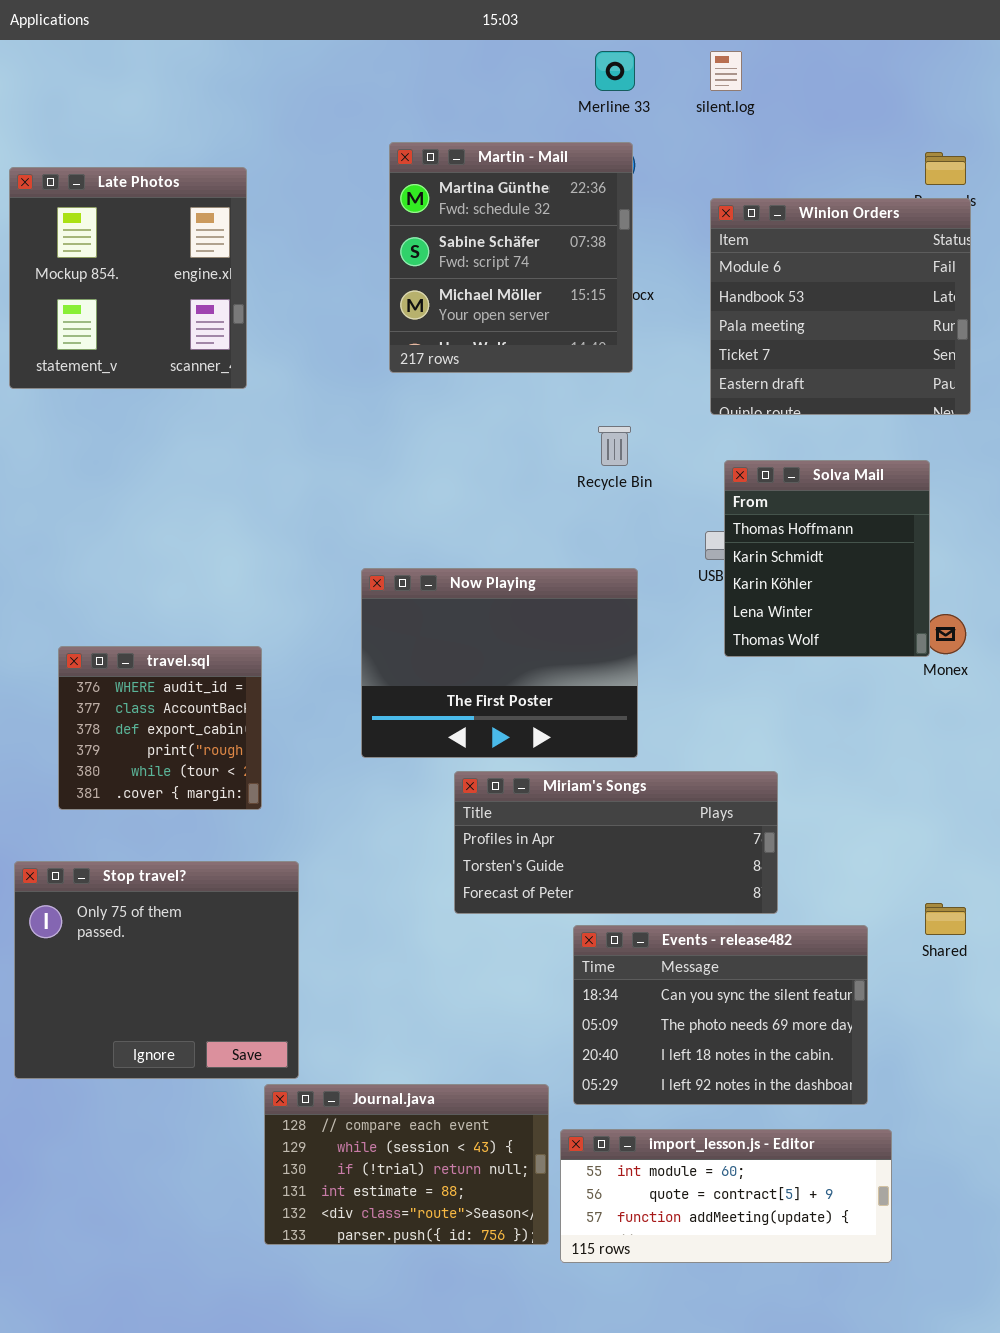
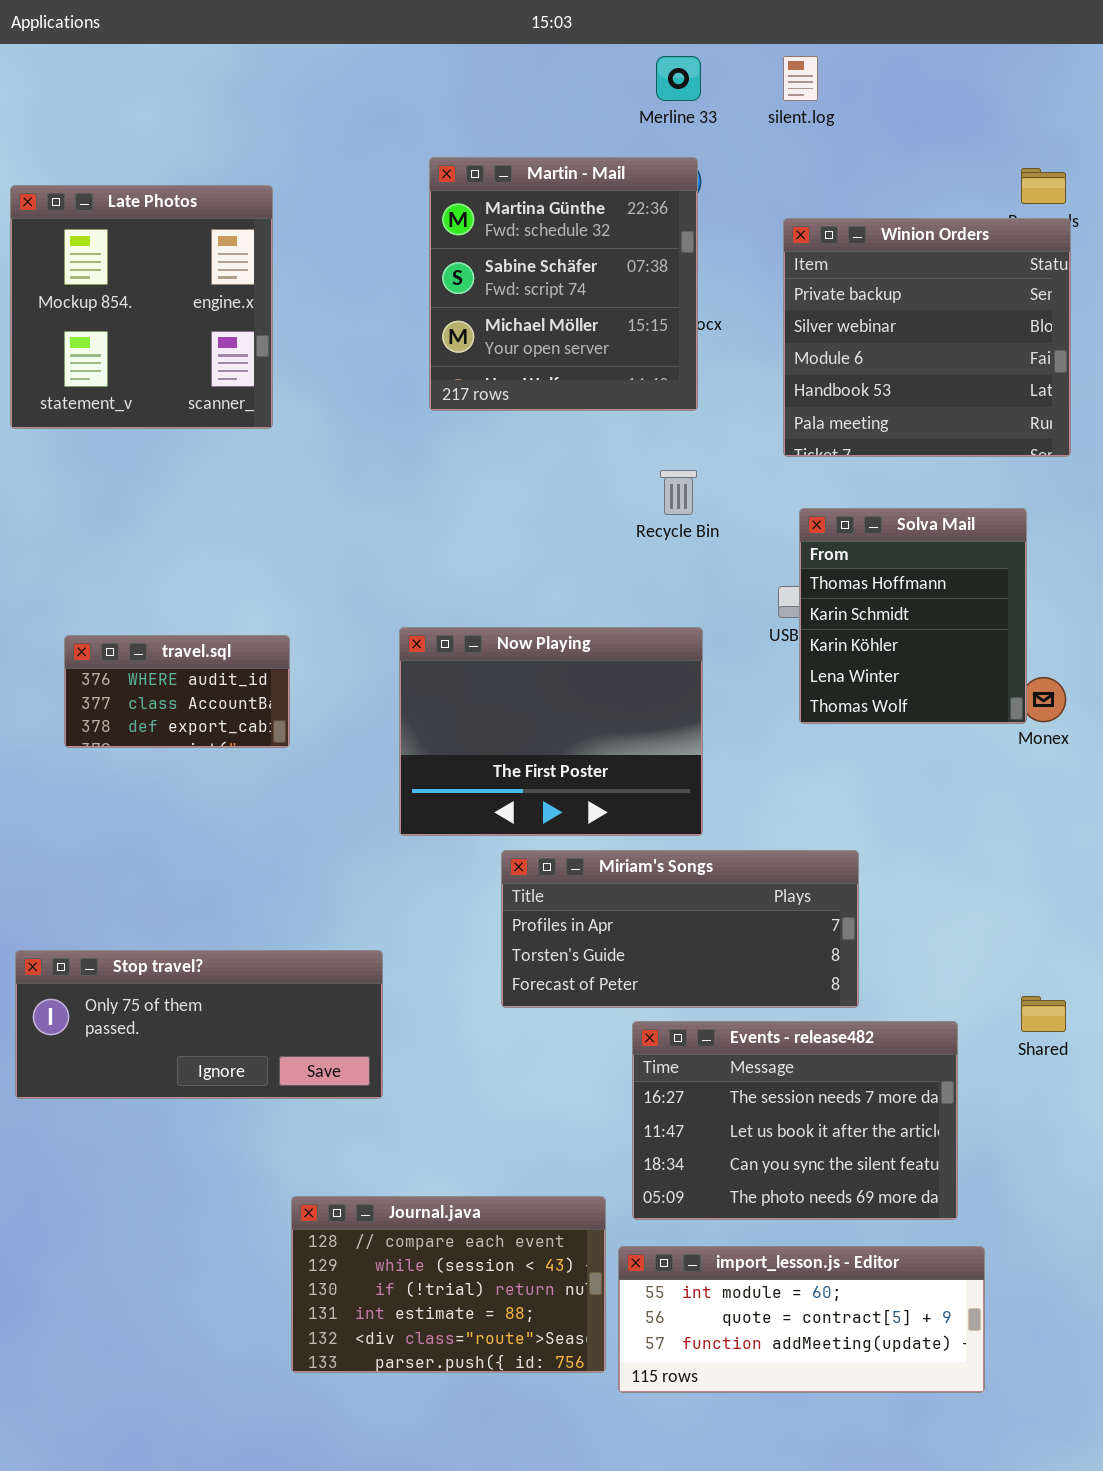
Winion Orders: [710,198,971,415] -> [783,218,1071,457], scrolled up 2 rows
travel.sql: [58,646,262,810] -> [64,635,290,748], moved, resized
Stop travel?: [14,861,299,1079] -> [15,950,383,1099], resized
Events - release482: [573,925,868,1105] -> [632,1021,958,1220], scrolled up 2 rows

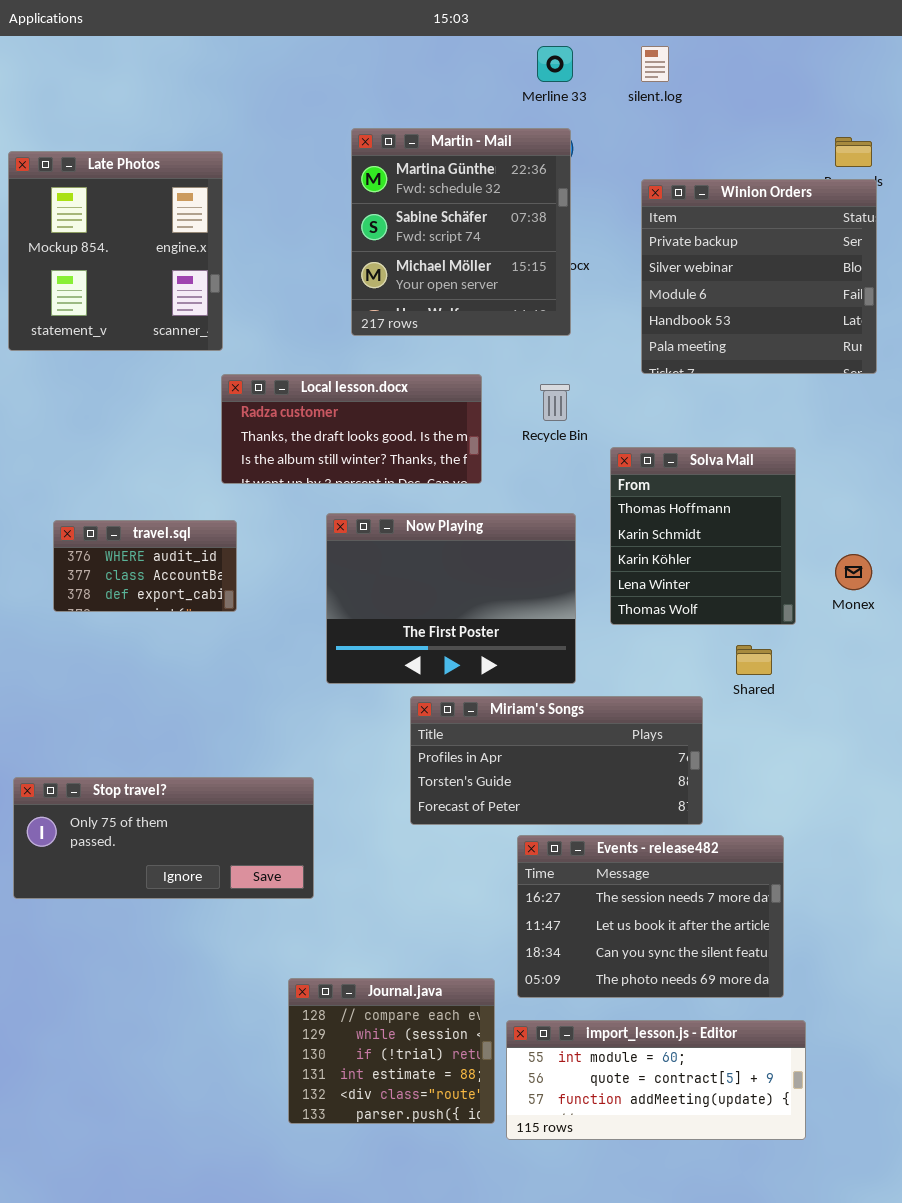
Local lesson.docx: none -> [221,374,482,484], opened
Solva Mail: [799,508,1027,724] -> [610,447,796,625], moved
Shared: [1021,996,1066,1032] -> [736,645,772,675], moved
Journal.java: [291,1196,606,1373] -> [288,978,495,1124], resized

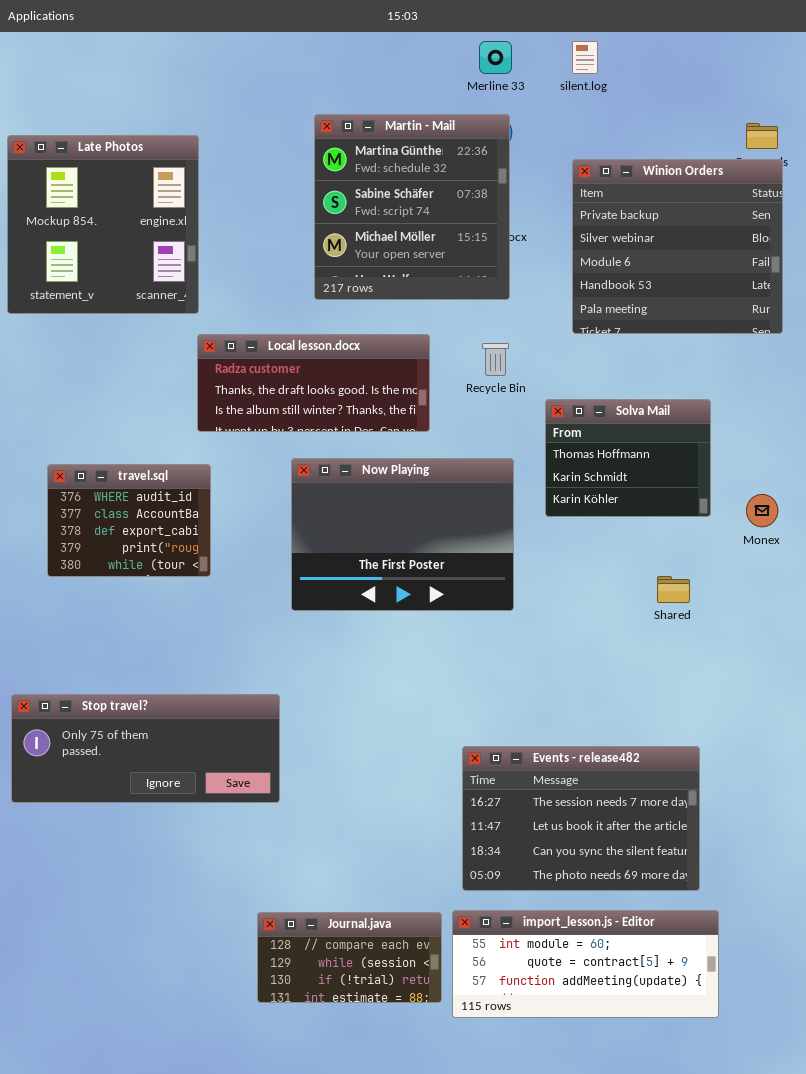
Solva Mail: [610,447,796,625] -> [545,399,711,517], resized
travel.sql: [53,520,237,612] -> [47,464,211,577], resized
Miriam's Songs: [410,696,703,825] -> none, closed
Journal.java: [288,978,495,1124] -> [257,912,442,1003], resized

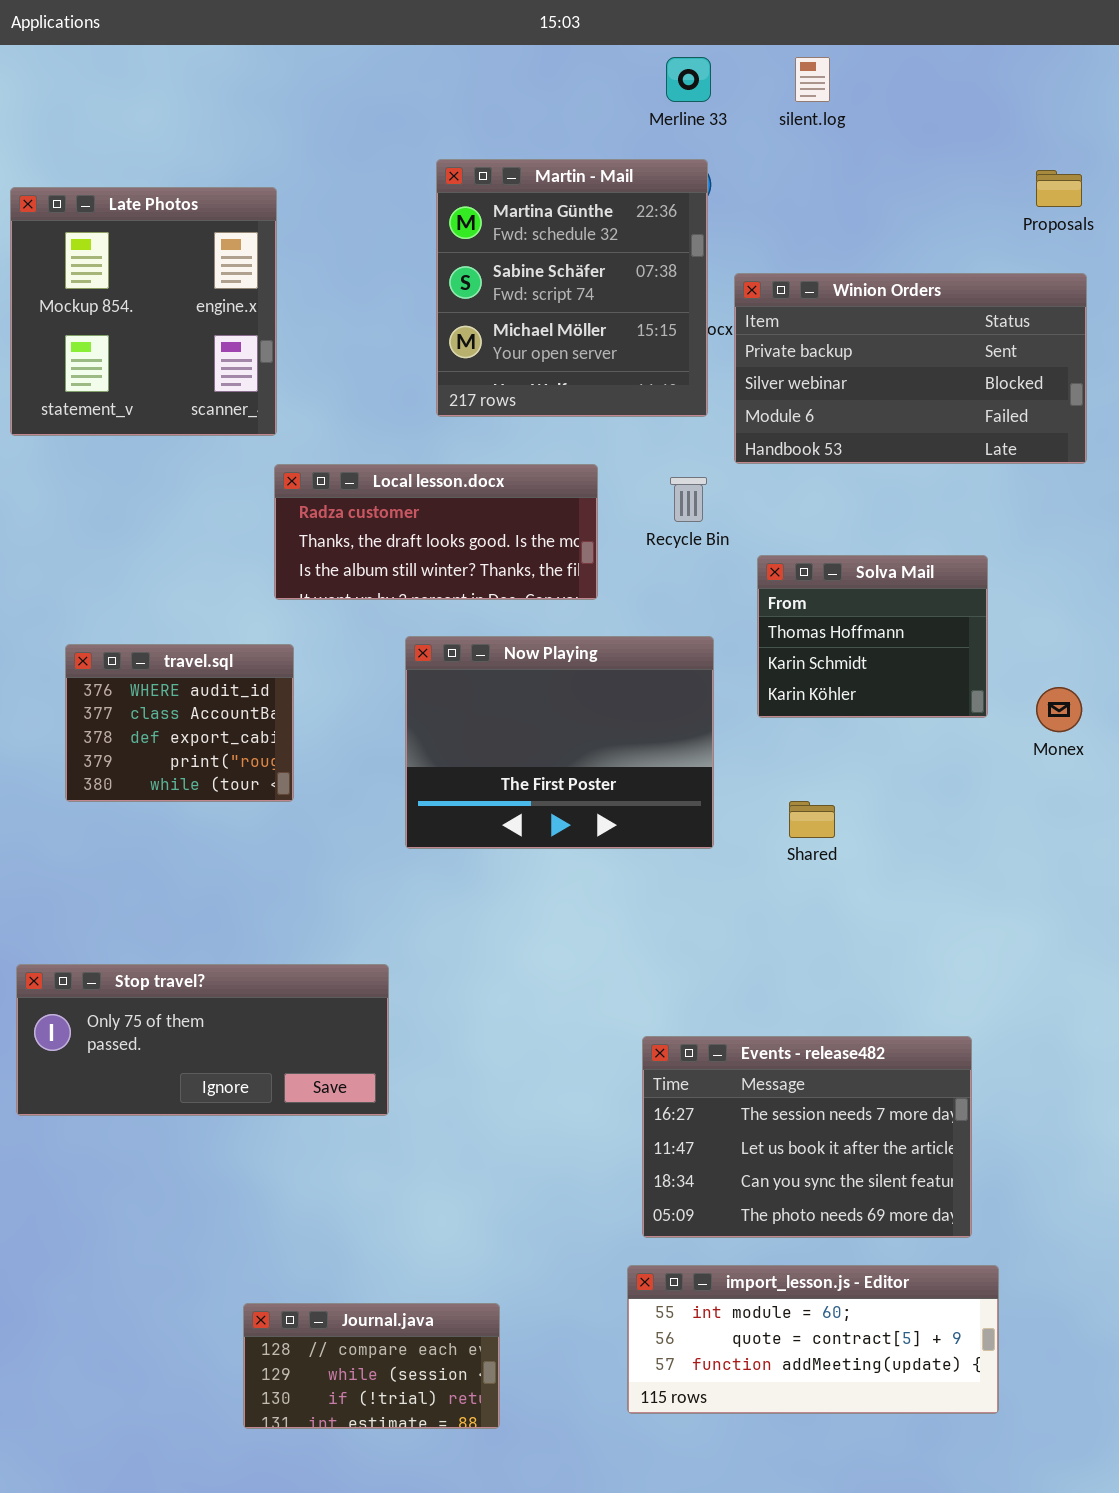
Winion Orders: [572,159,783,334] -> [734,273,1087,464], resized
Shared: [657,576,690,603] -> [789,801,835,838], moved
Journal.java: [257,912,442,1003] -> [243,1303,500,1429], moved

